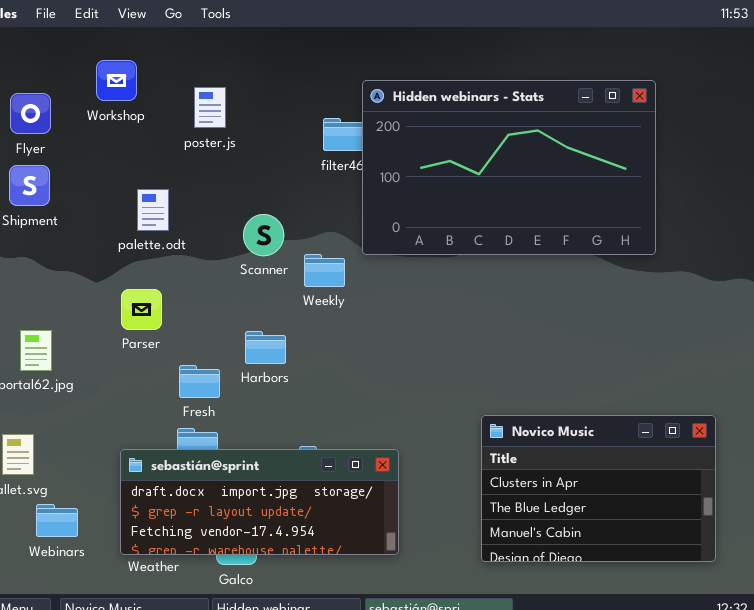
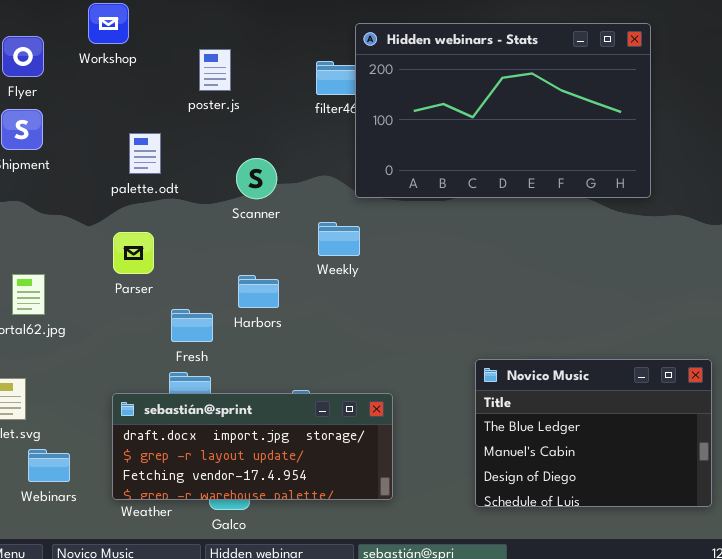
poster.js: [194,87,226,128] -> [199,49,231,91], moved
Weekly: [304,254,345,287] -> [318,222,360,256], moved
Novico Music: [481,415,716,562] -> [475,359,712,507], scrolled down 1 row

